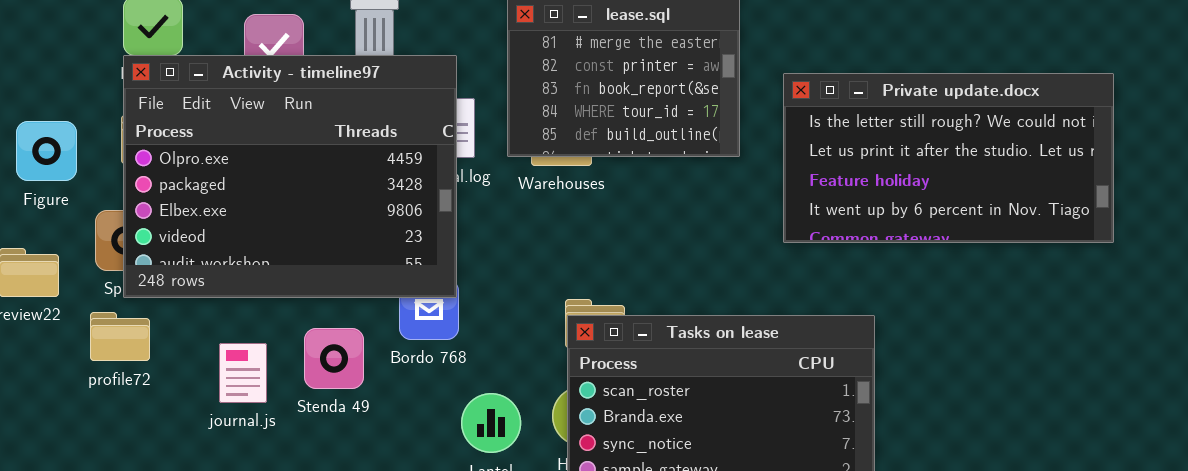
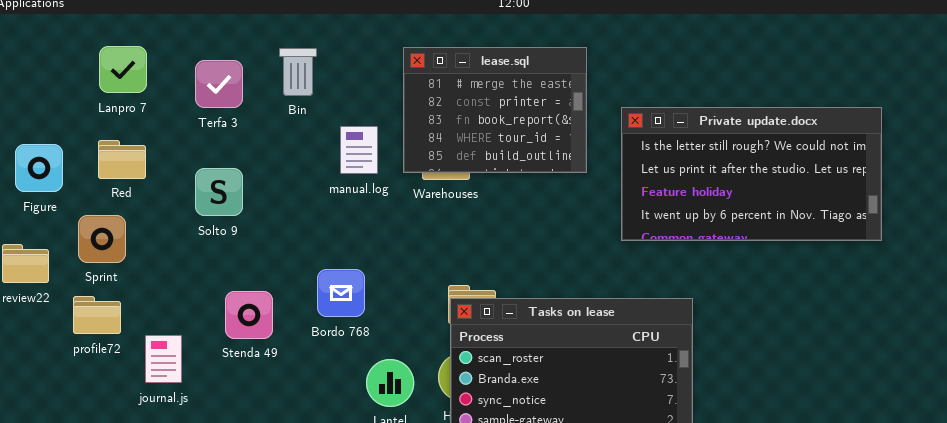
Activity - timeline97: [123,55,457,298] -> none, closed
Stenda 49: [304,328,364,389] -> [225,291,273,339], moved
journal.js: [219,343,267,403] -> [145,335,182,383], moved

